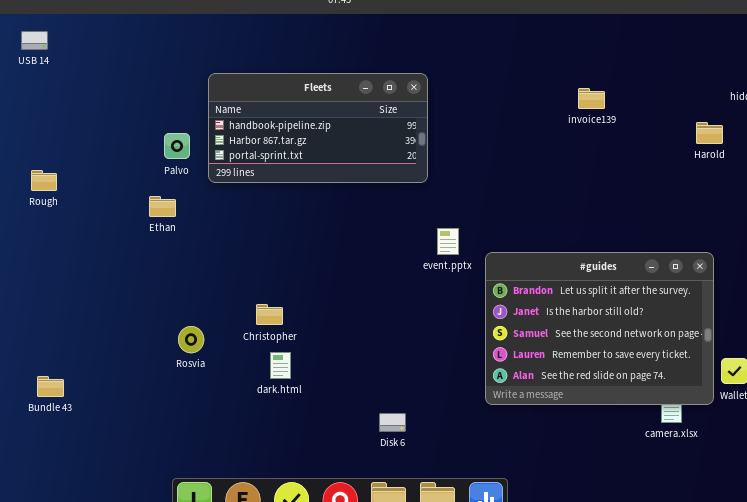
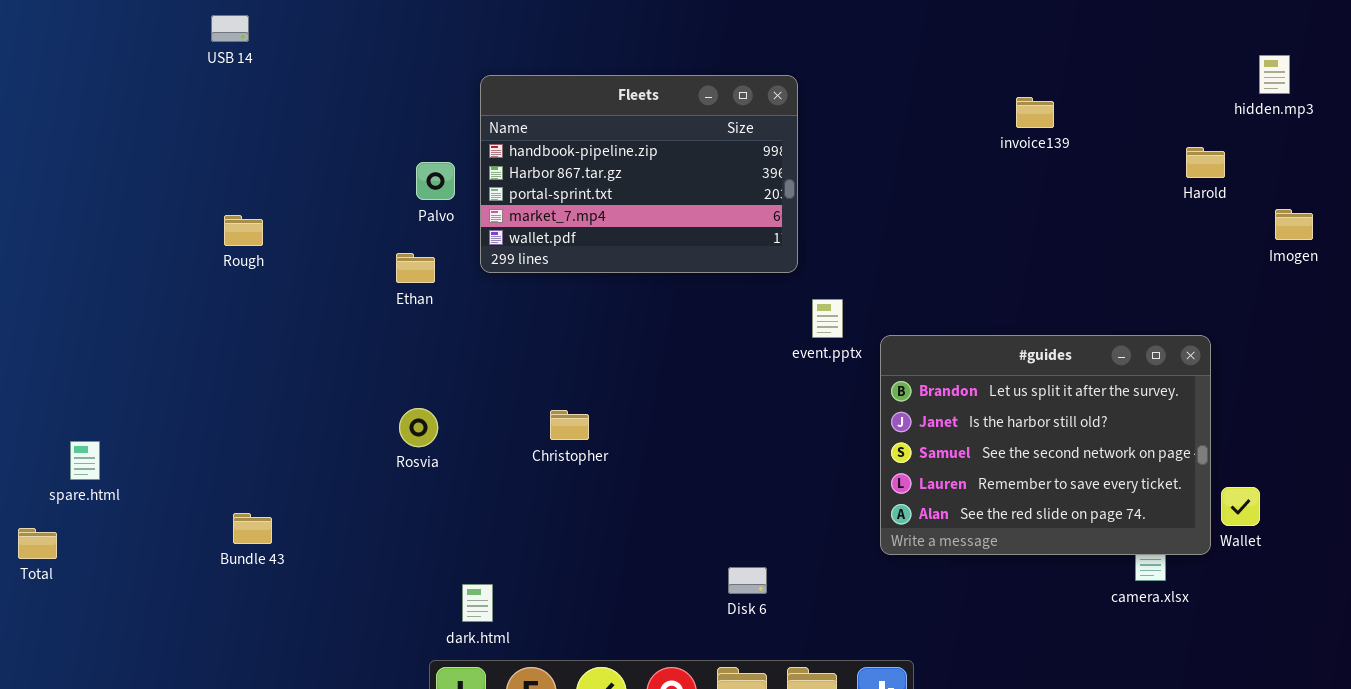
Fleets: [208,73,428,183] -> [480,75,798,273], resized
Rosvia: [178,326,204,353] -> [399,408,438,447], moved
dark.html: [270,352,291,379] -> [462,584,493,622], moved

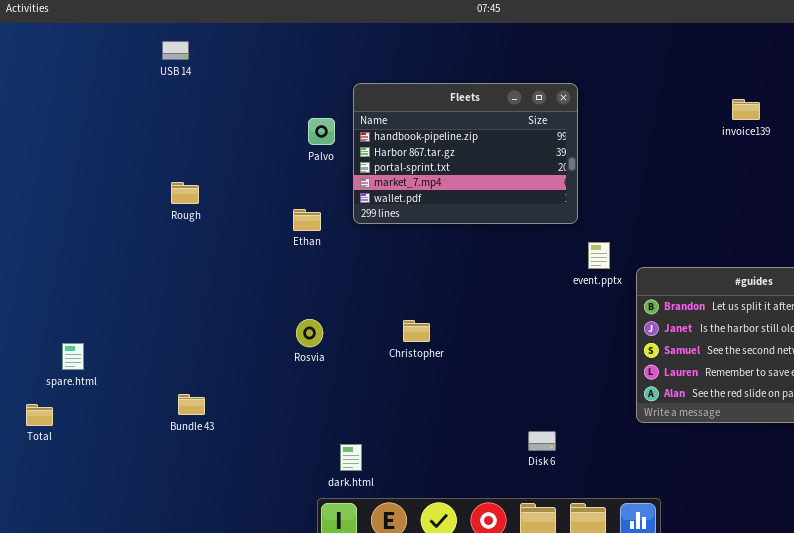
Palvo: [416,162,455,200] -> [308,118,335,145], moved

